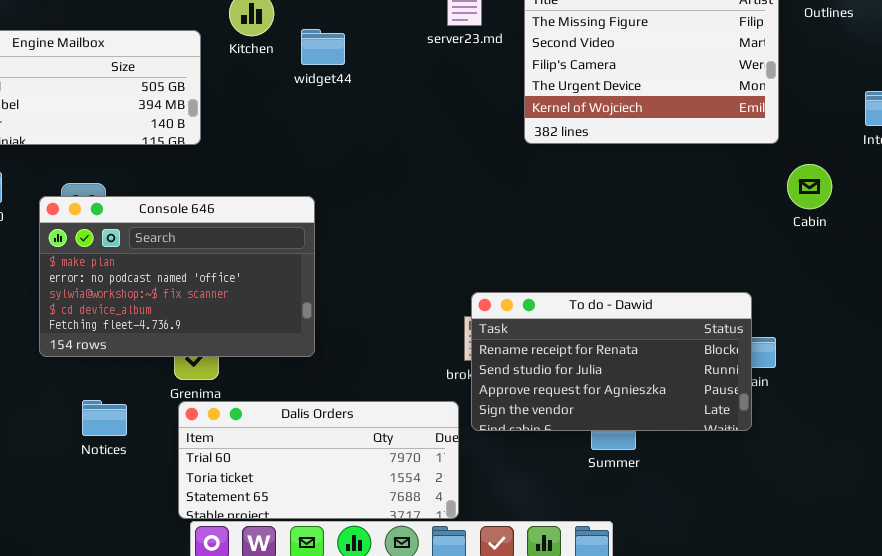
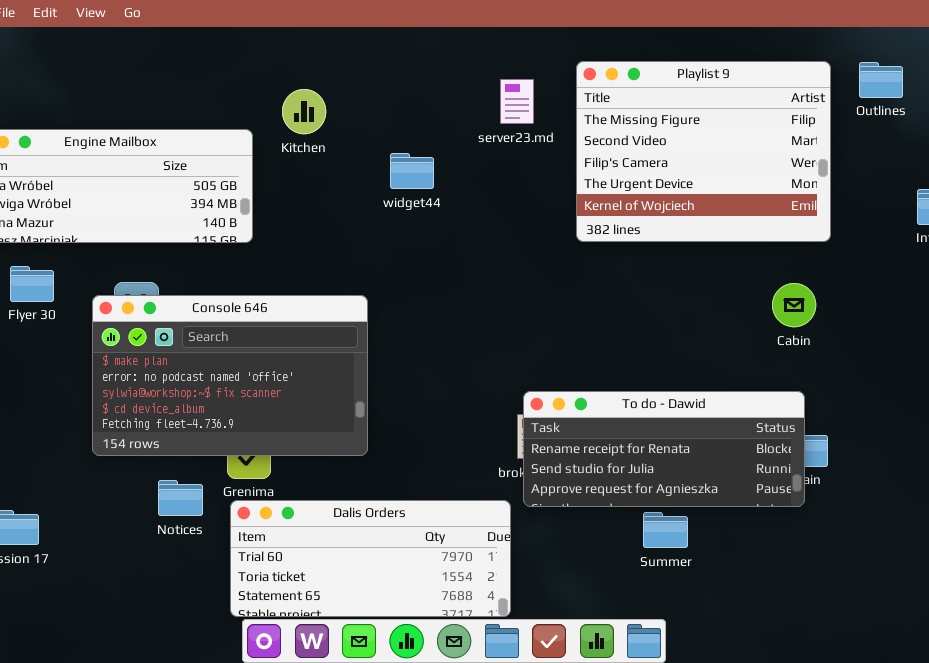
widget44: [301,29,345,65] -> [390,153,434,189], moved
Cabin: [787,164,832,209] -> [772,283,816,327], moved
To do - Dawid: [471,292,752,431] -> [523,391,805,507], resized
Notices: [82,400,127,436] -> [158,480,203,516], moved

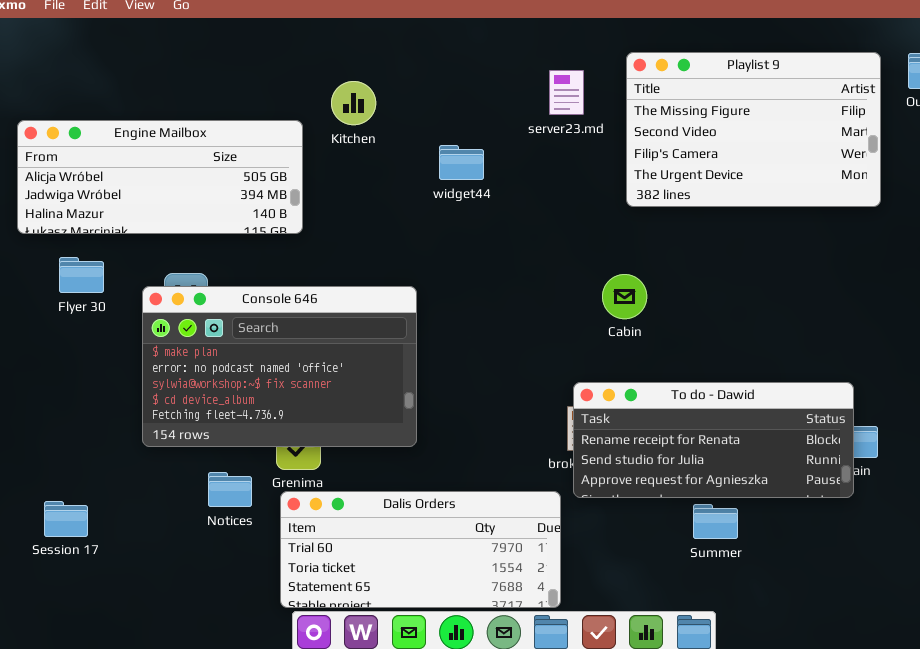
Playlist 9: [576,61,831,242] -> [626,52,881,207], resized
Cabin: [772,283,816,327] -> [602,274,647,319], moved

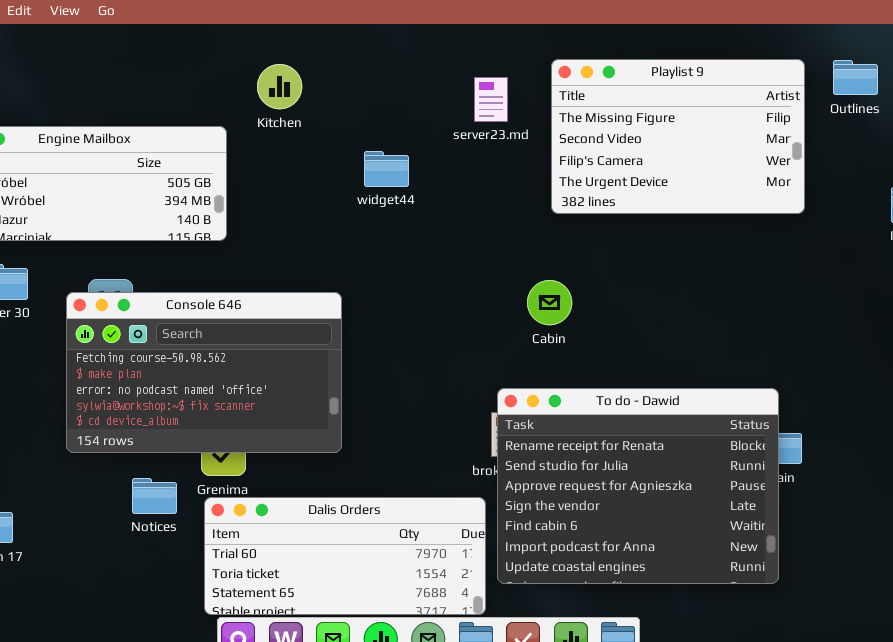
Kitchen: [331,81,376,125] -> [257,64,302,109], moved
Console 646: [142,286,417,447] -> [66,292,342,453], scrolled up 1 row
To do - Dawid: [573,382,854,498] -> [497,388,779,584], resized

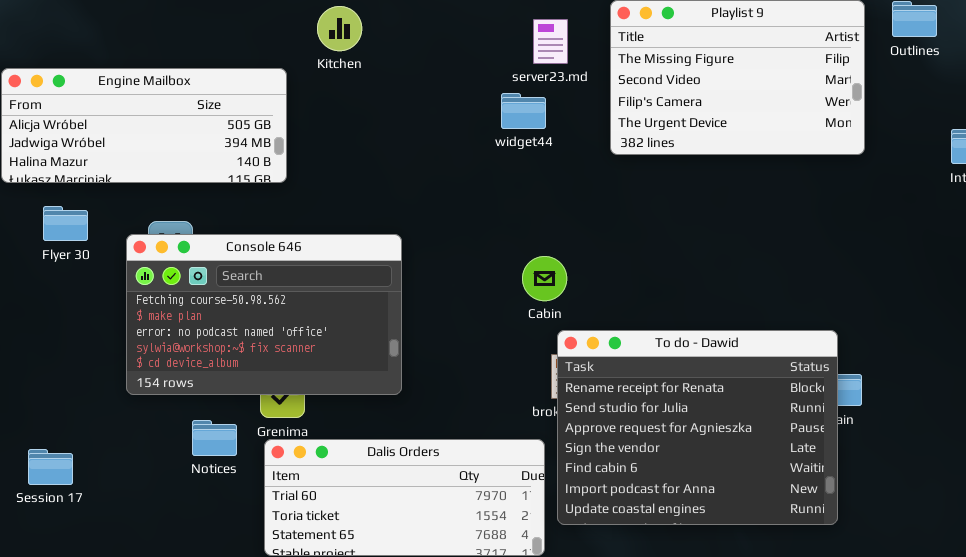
widget44: [364,151,409,187] -> [501,93,546,129], moved
Cabin: [527,280,572,325] -> [522,256,567,301], moved

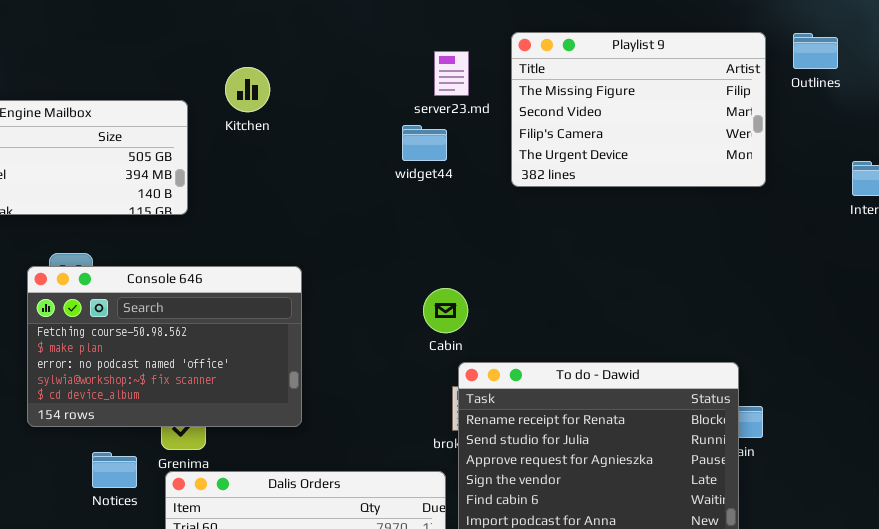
Kitchen: [317,6,362,51] -> [225,67,270,112], moved

